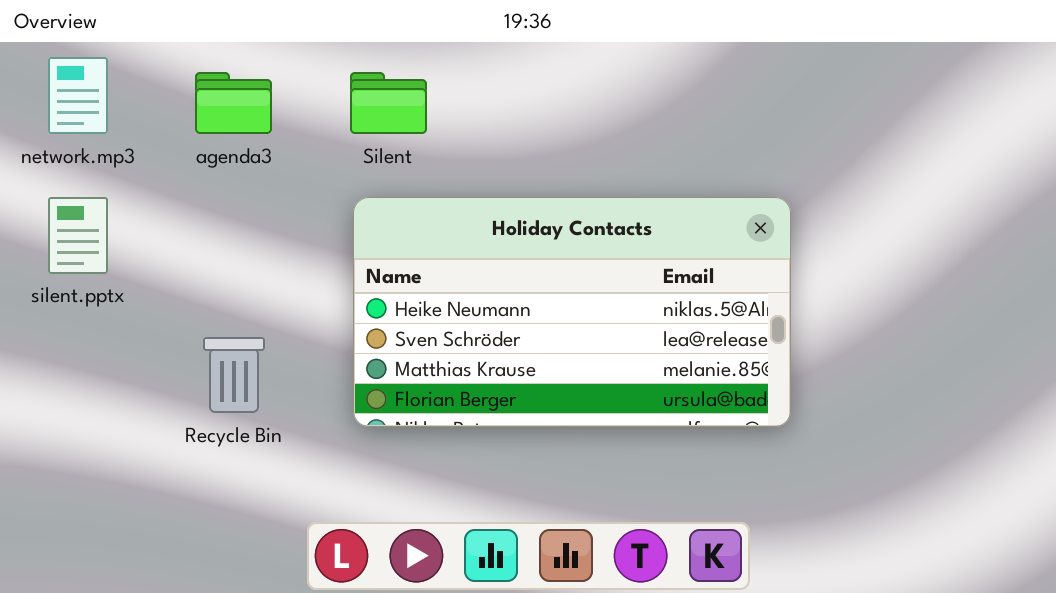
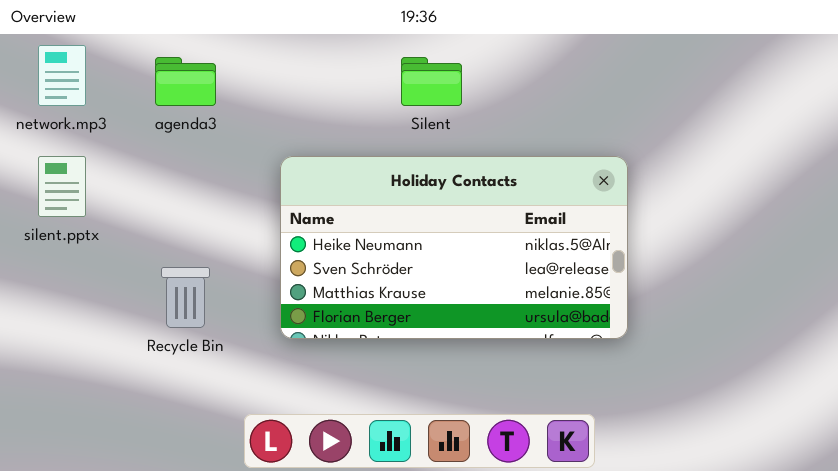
Silent: [350,72,427,134] -> [401,57,462,106], moved

